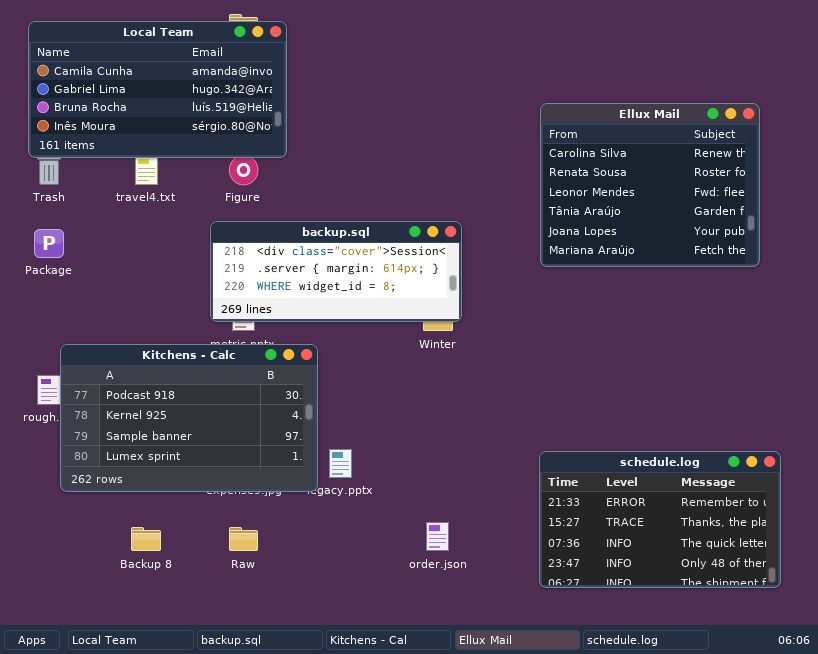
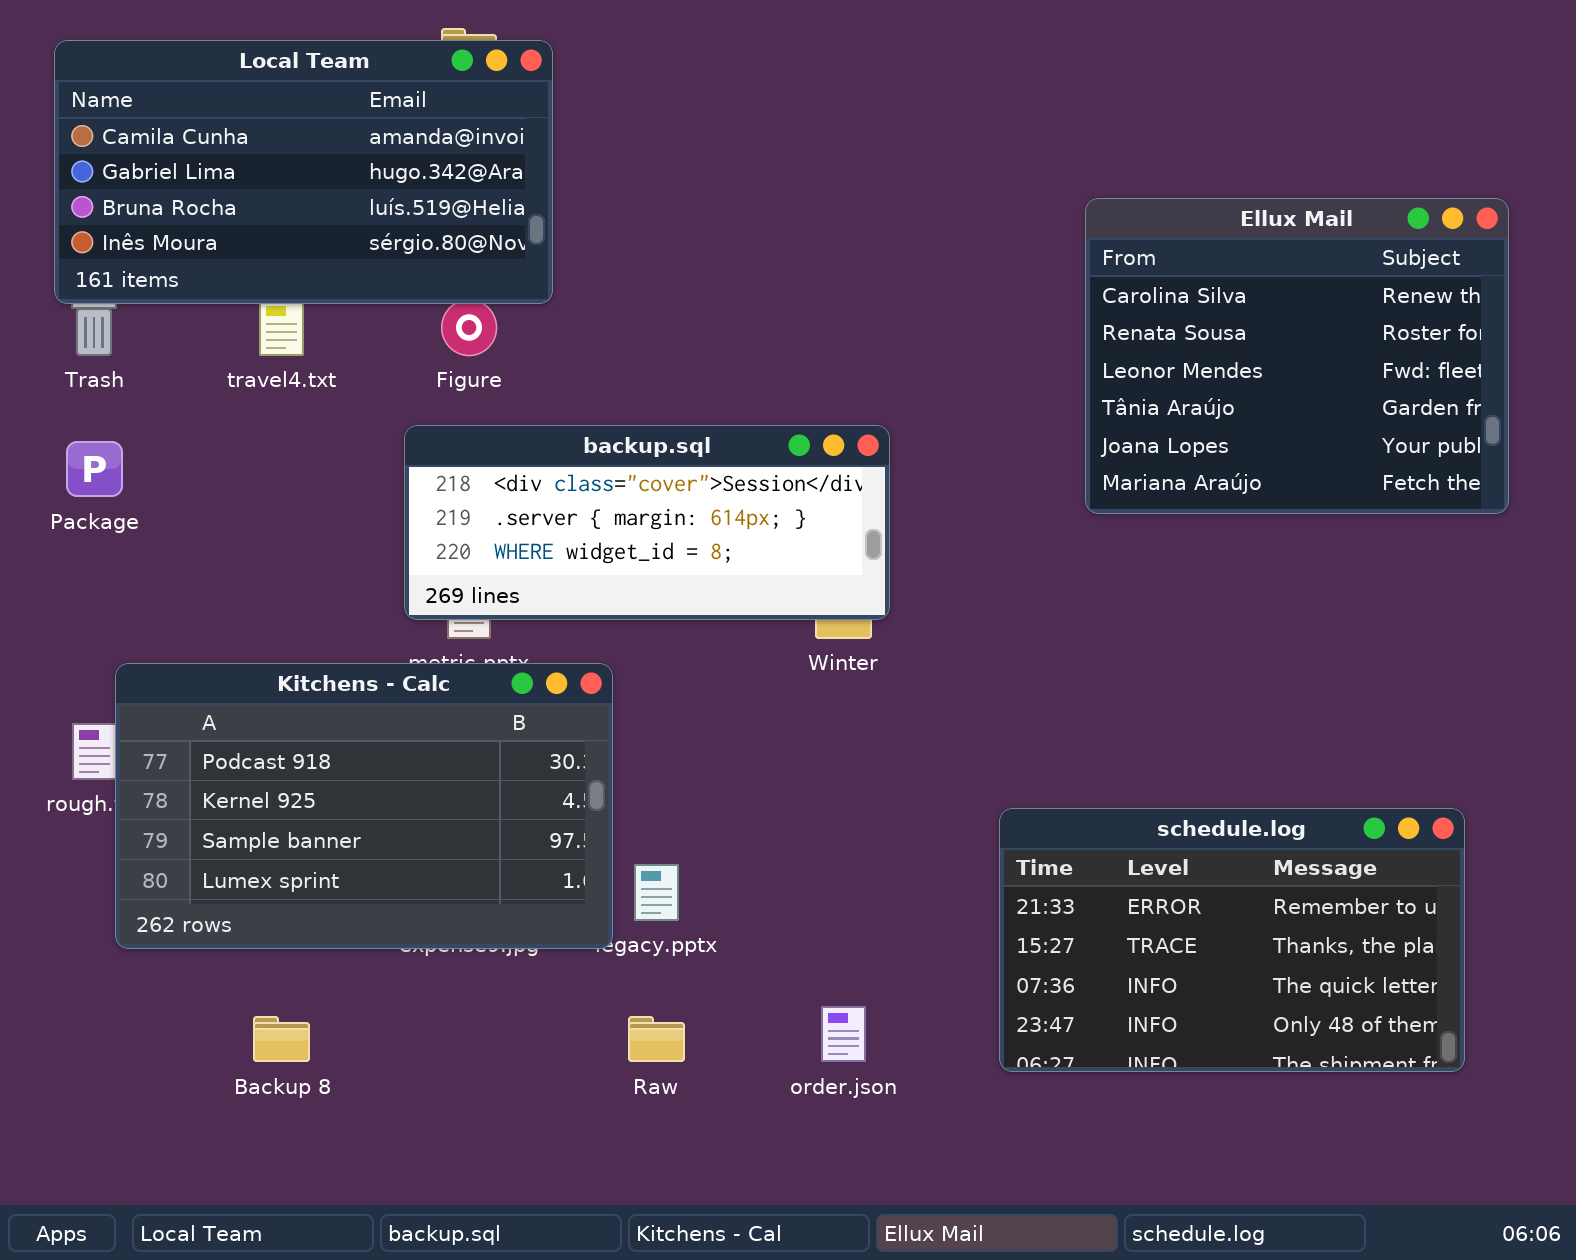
Ellux Mail: [540,103,760,267] -> [1085,198,1509,514], moved
schedule.log: [539,451,781,588] -> [999,808,1465,1072], moved
Raw: [229,527,258,551] -> [628,1016,685,1062], moved

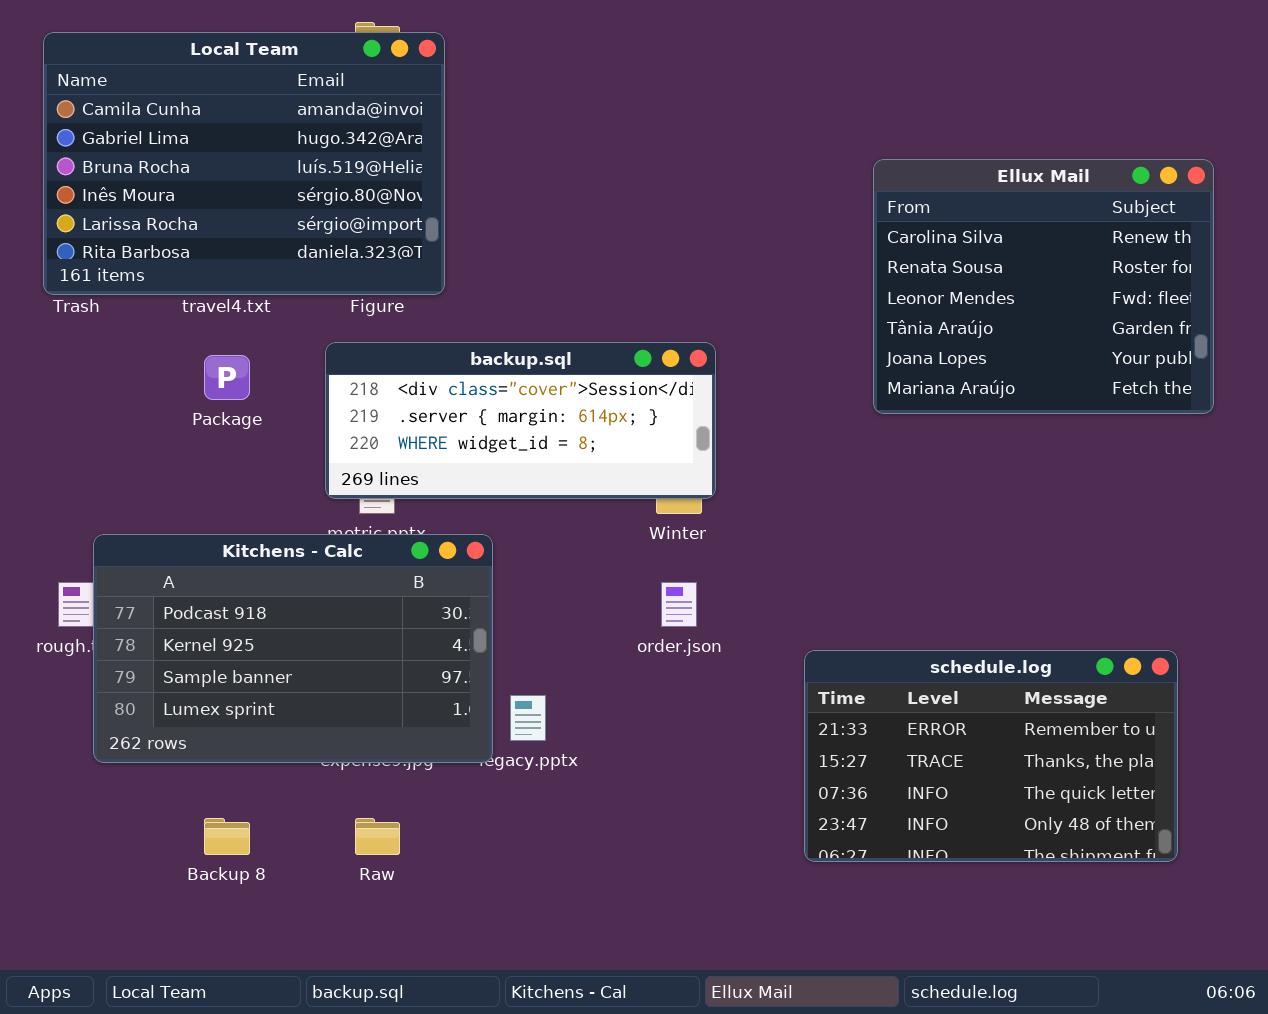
Local Team: [54,40,553,304] -> [43,32,445,295], resized
Package: [66,441,123,497] -> [204,355,250,400], moved
order.json: [821,1006,866,1062] -> [661,582,697,627], moved
Raw: [628,1016,685,1062] -> [355,818,400,855], moved

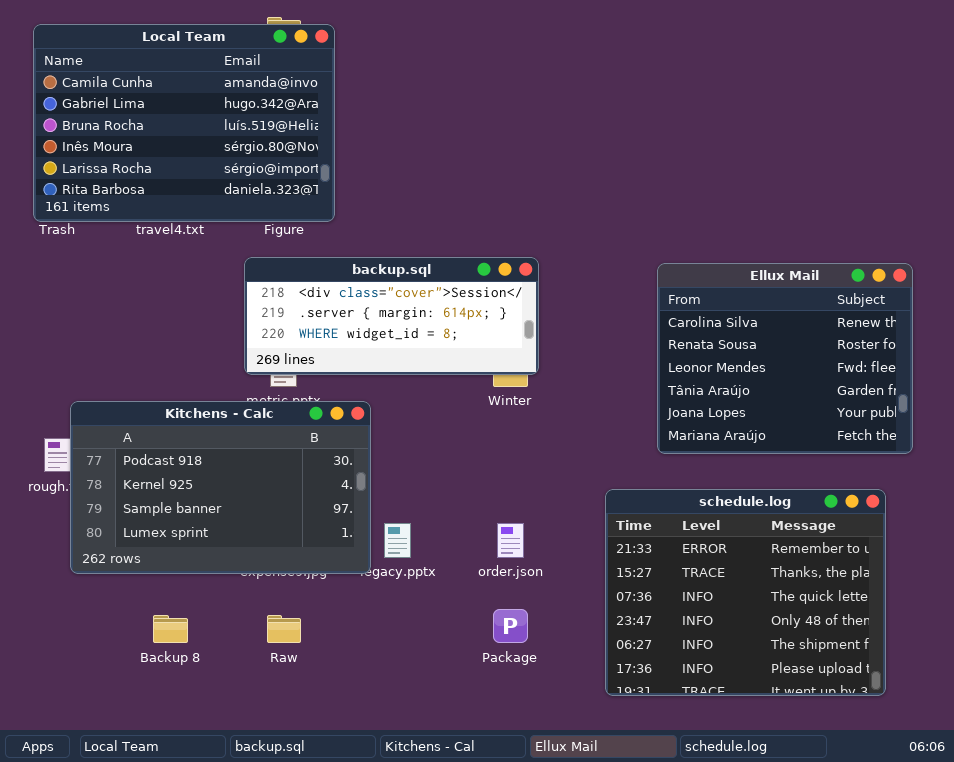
Ellux Mail: [873,159,1214,414] -> [657,263,913,454], moved
Package: [204,355,250,400] -> [493,609,528,643], moved
order.json: [661,582,697,627] -> [497,523,524,558], moved
schedule.log: [804,650,1178,862] -> [605,489,886,696], resized

